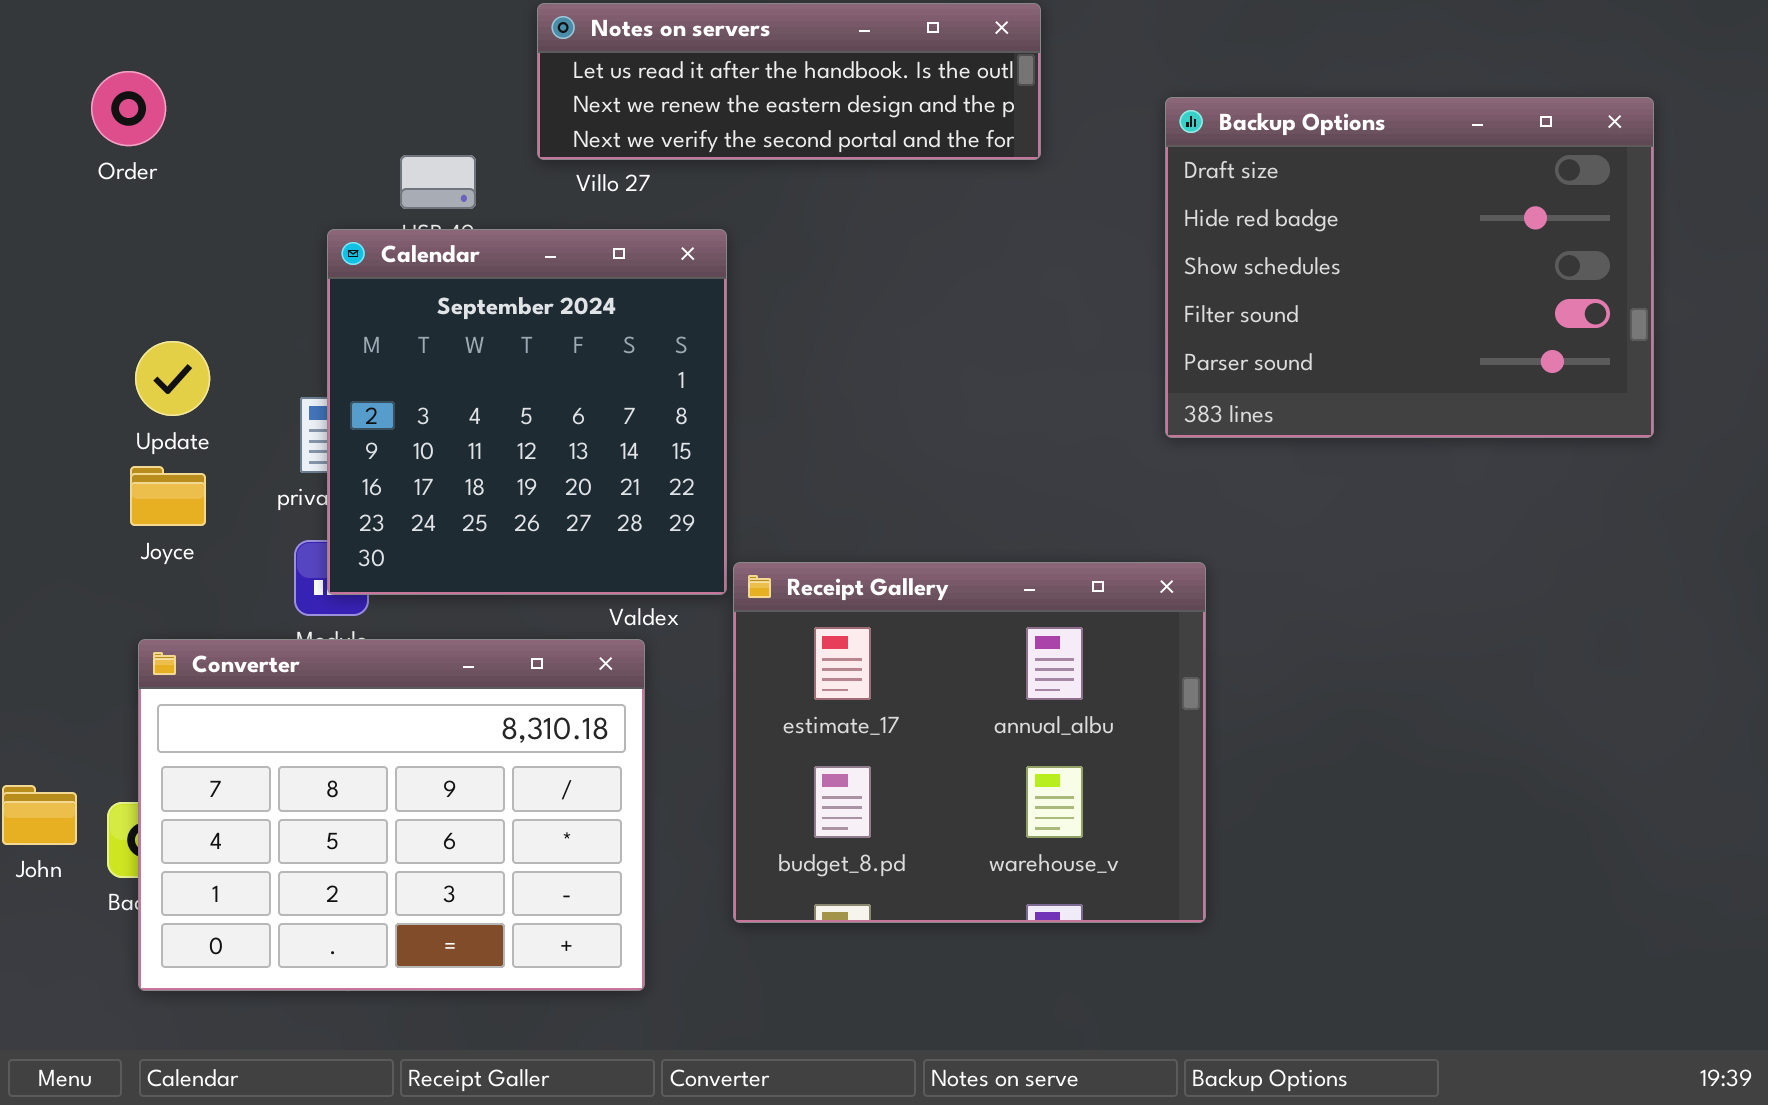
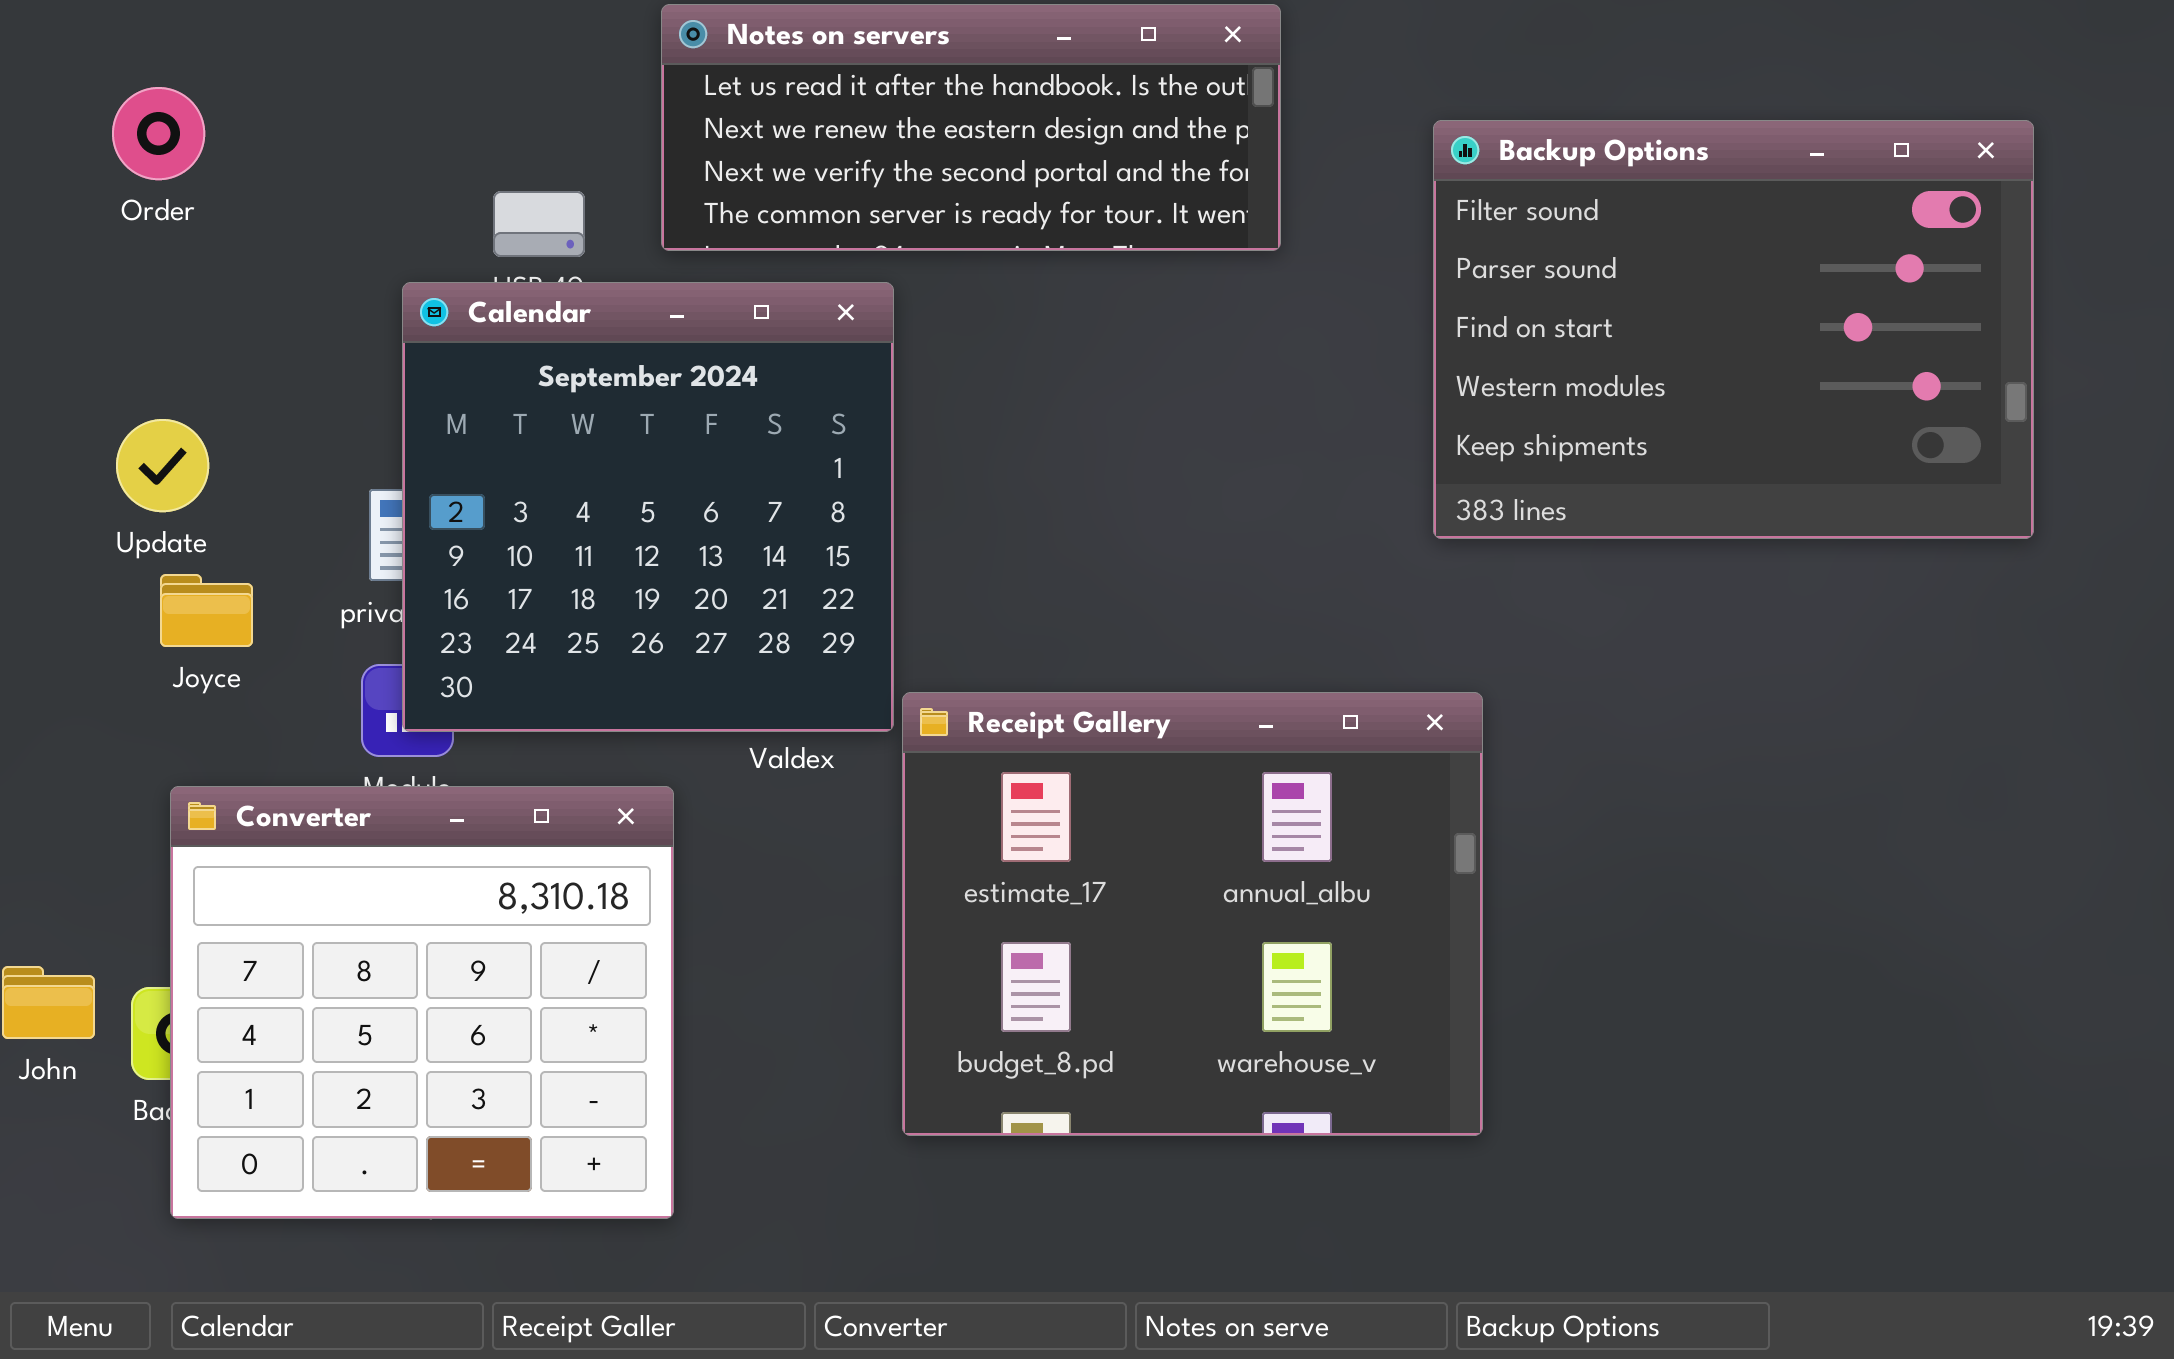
Notes on servers: [537,3,1041,160] -> [661,4,1281,251], resized
Backup Options: [1165,97,1654,438] -> [1433,120,2034,539], scrolled down 3 rows
Update: [135,341,210,416] -> [116,419,209,512], moved
Converter: [138,639,645,991] -> [170,786,674,1219], resized

